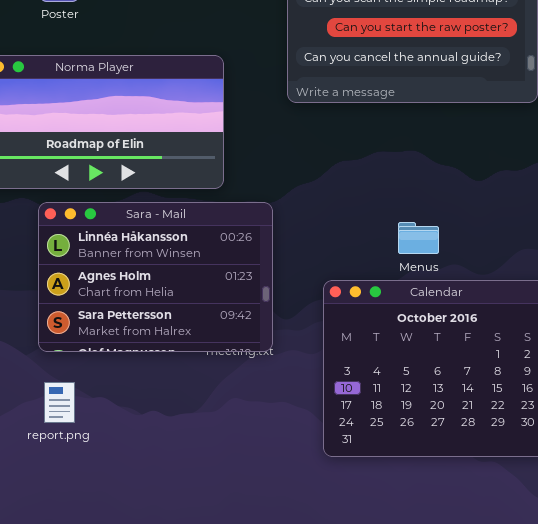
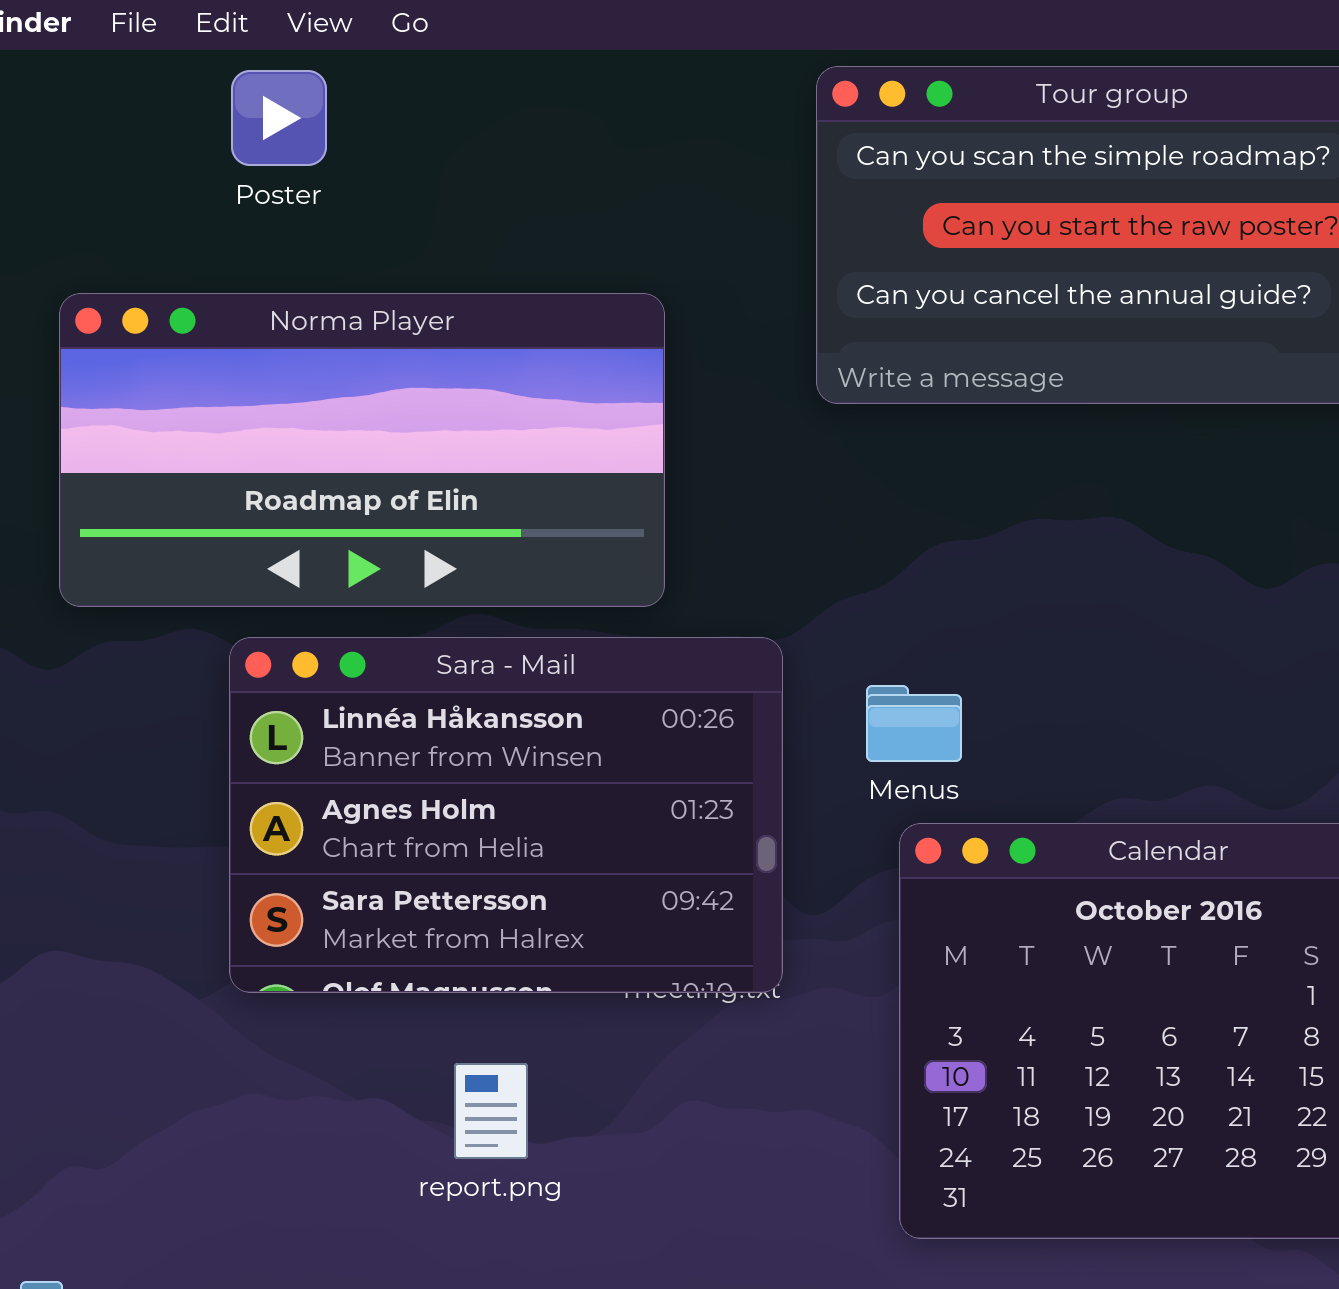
Menus: [398,222,439,254] -> [866,685,962,762], moved
report.png: [44,382,75,423] -> [454,1063,528,1159], moved

